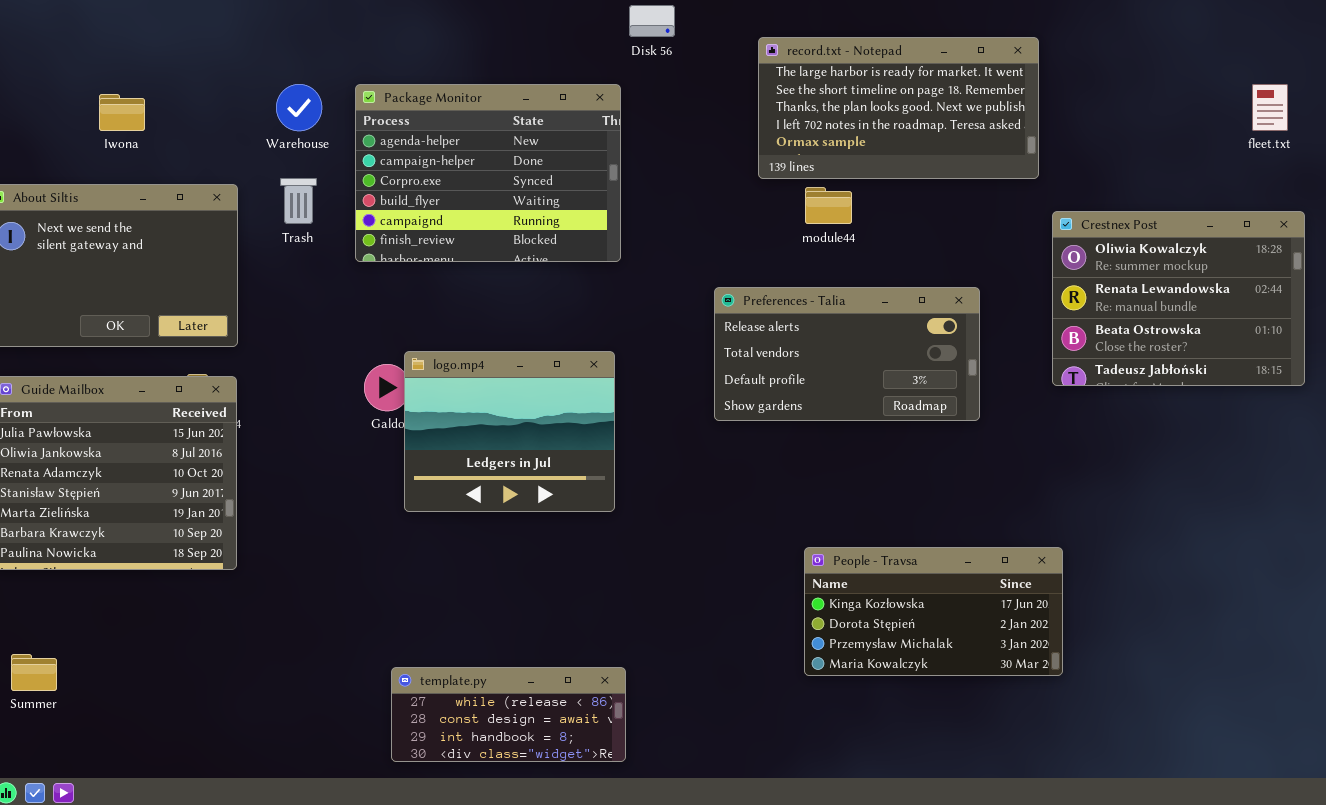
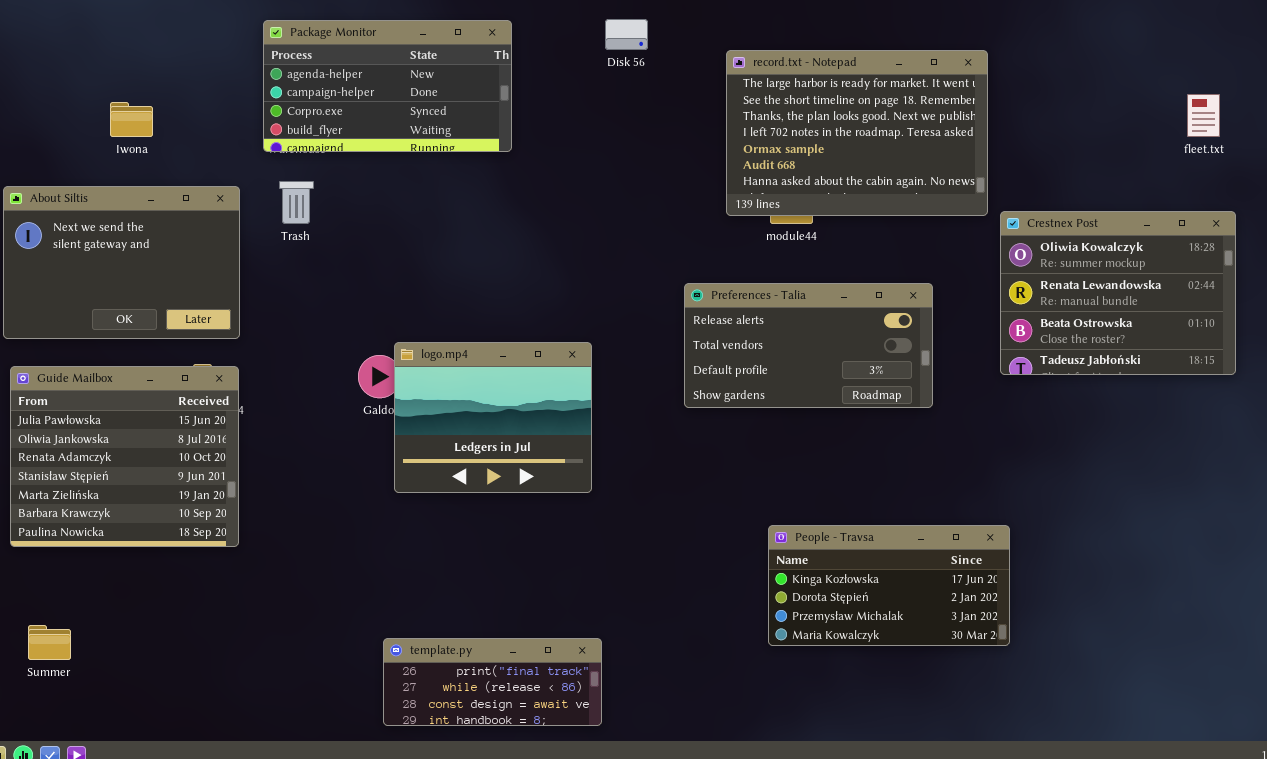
record.txt - Notepad: [758,37,1039,179] -> [726,50,988,216], resized
Package Monitor: [355,84,621,262] -> [263,20,512,152], moved, resized
template.py: [391,667,626,762] -> [383,638,602,726], scrolled up 1 row

